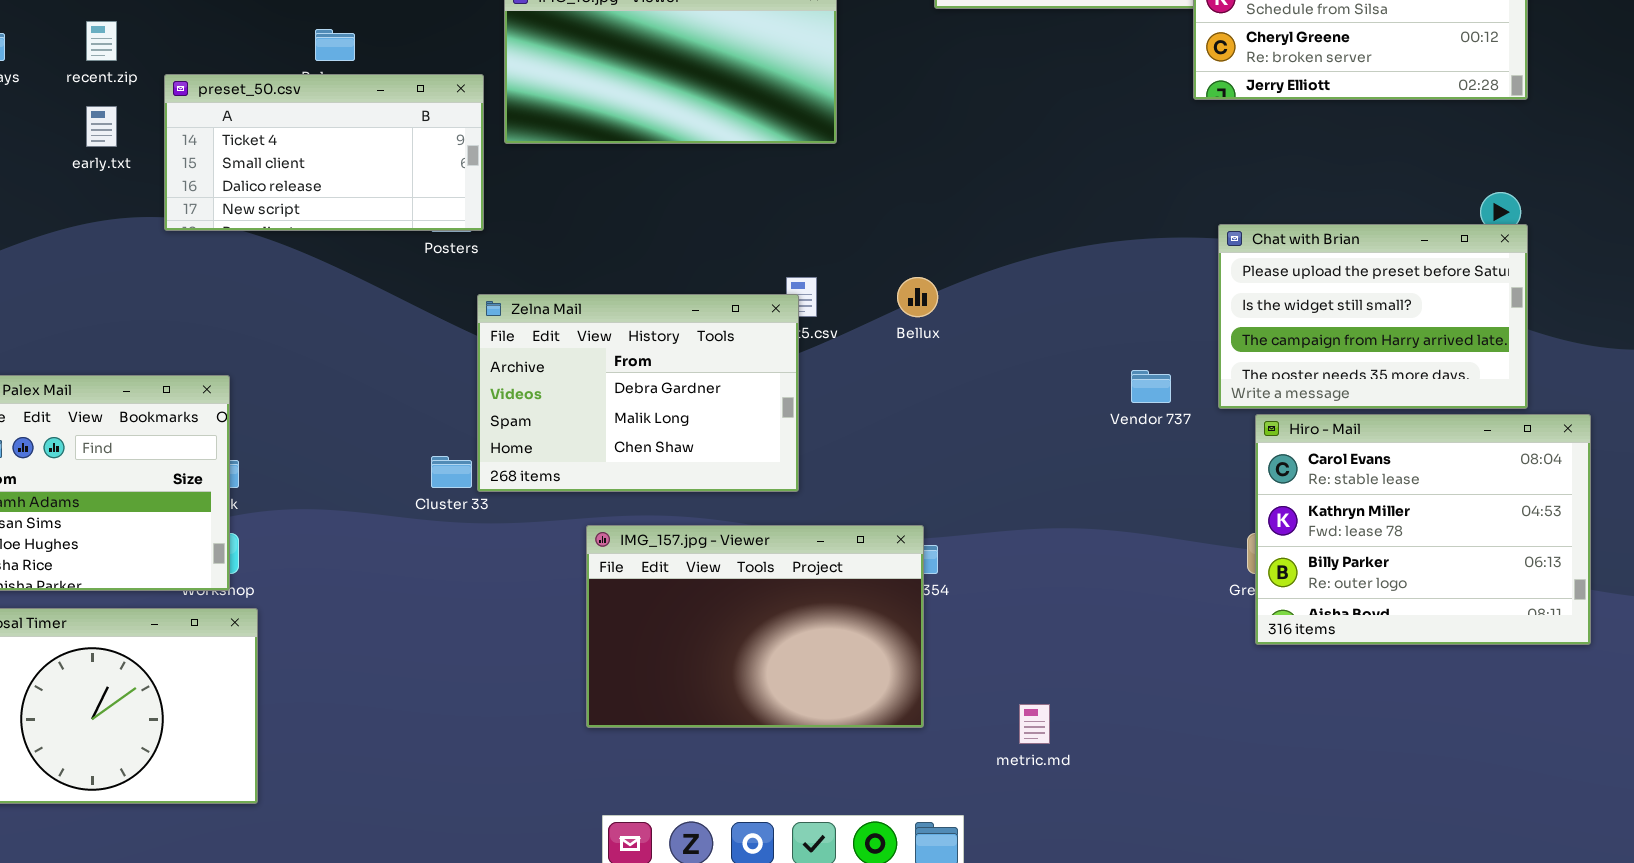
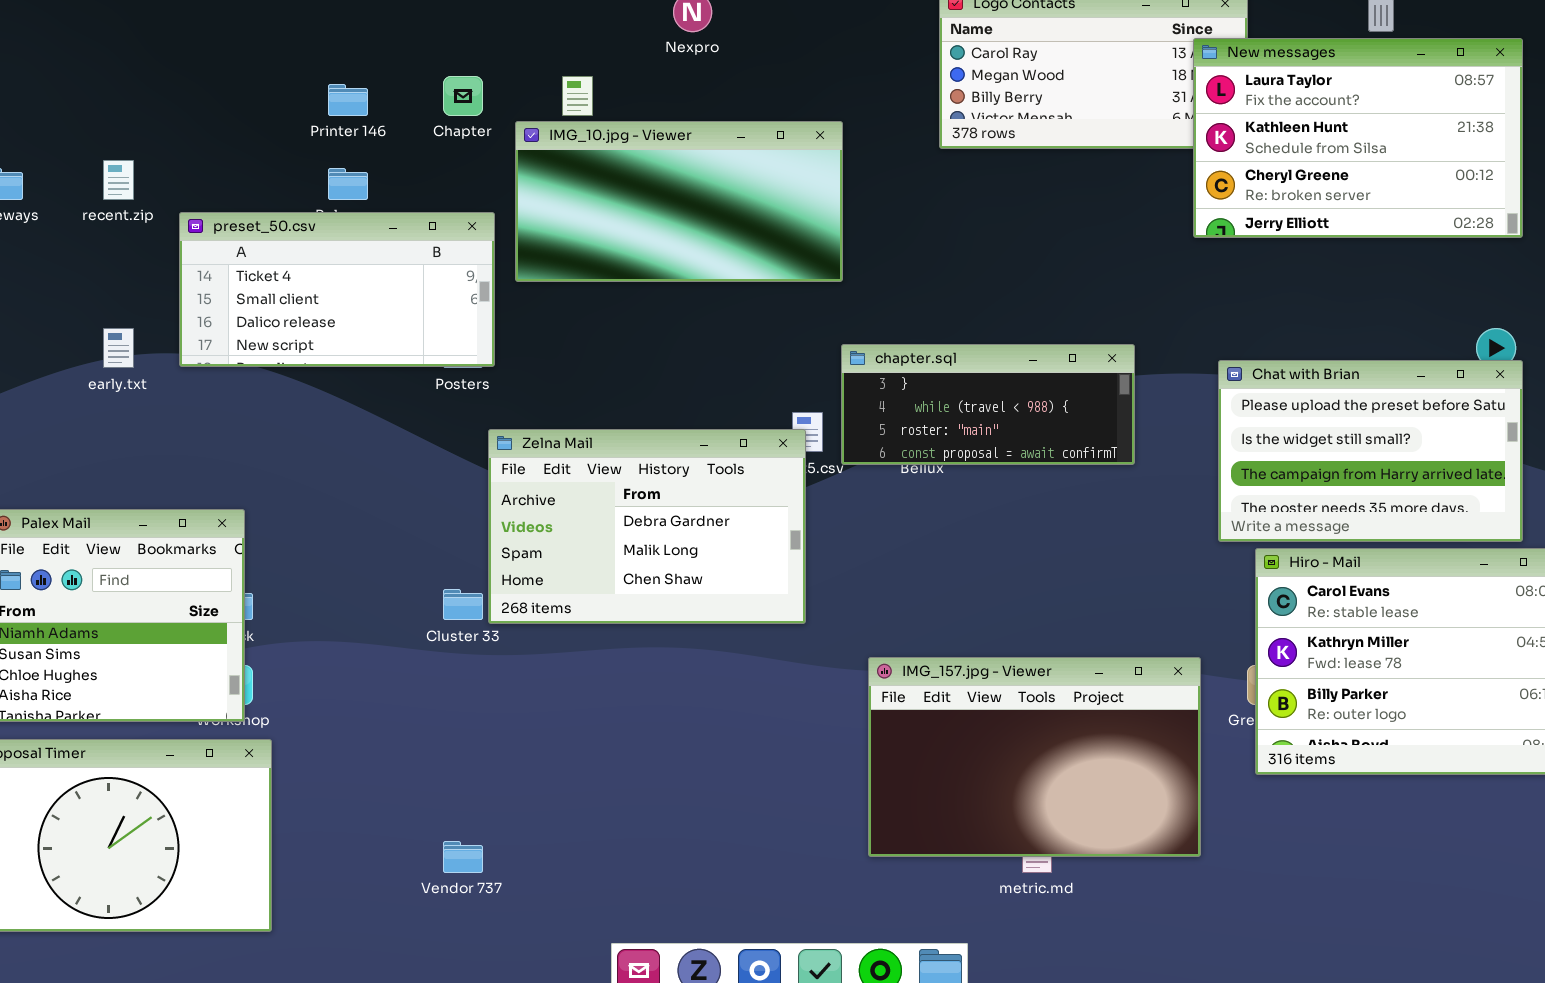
early.txt: [86,106,117,147] -> [103,328,134,368], moved
chapter.sql: none -> [841,344,1135,465], opened
Vendor 737: [1131,370,1171,403] -> [443,841,483,873], moved
IMG_157.jpg - Viewer: [586,525,924,728] -> [868,657,1201,857], moved

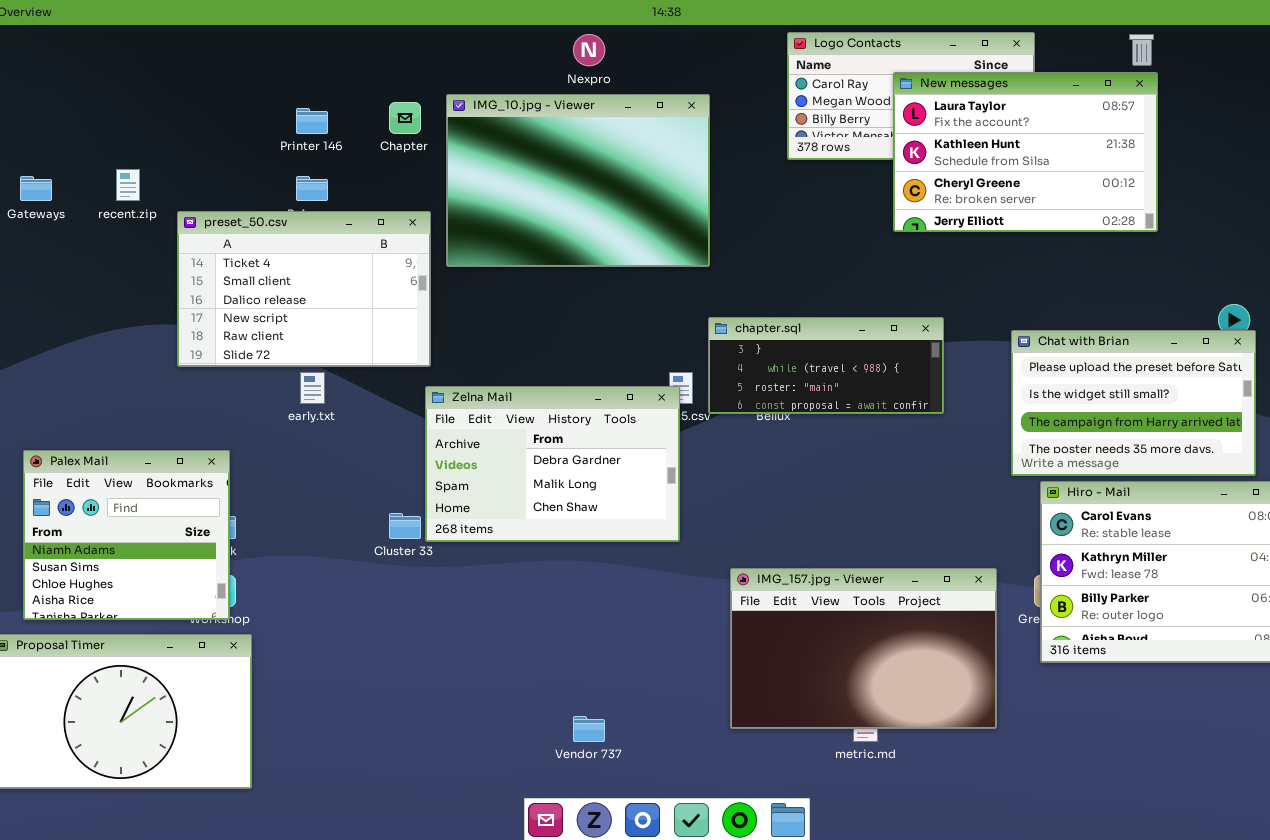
New messages: [1193,38,1523,238] -> [893,72,1158,232], moved
IMG_10.jpg - Viewer: [515,121,843,282] -> [446,94,710,267], resized
preset_50.csv: [179,212,495,367] -> [177,211,431,367], resized
early.txt: [103,328,134,368] -> [300,372,325,404], moved
Vendor 737: [443,841,483,873] -> [573,716,605,742], moved

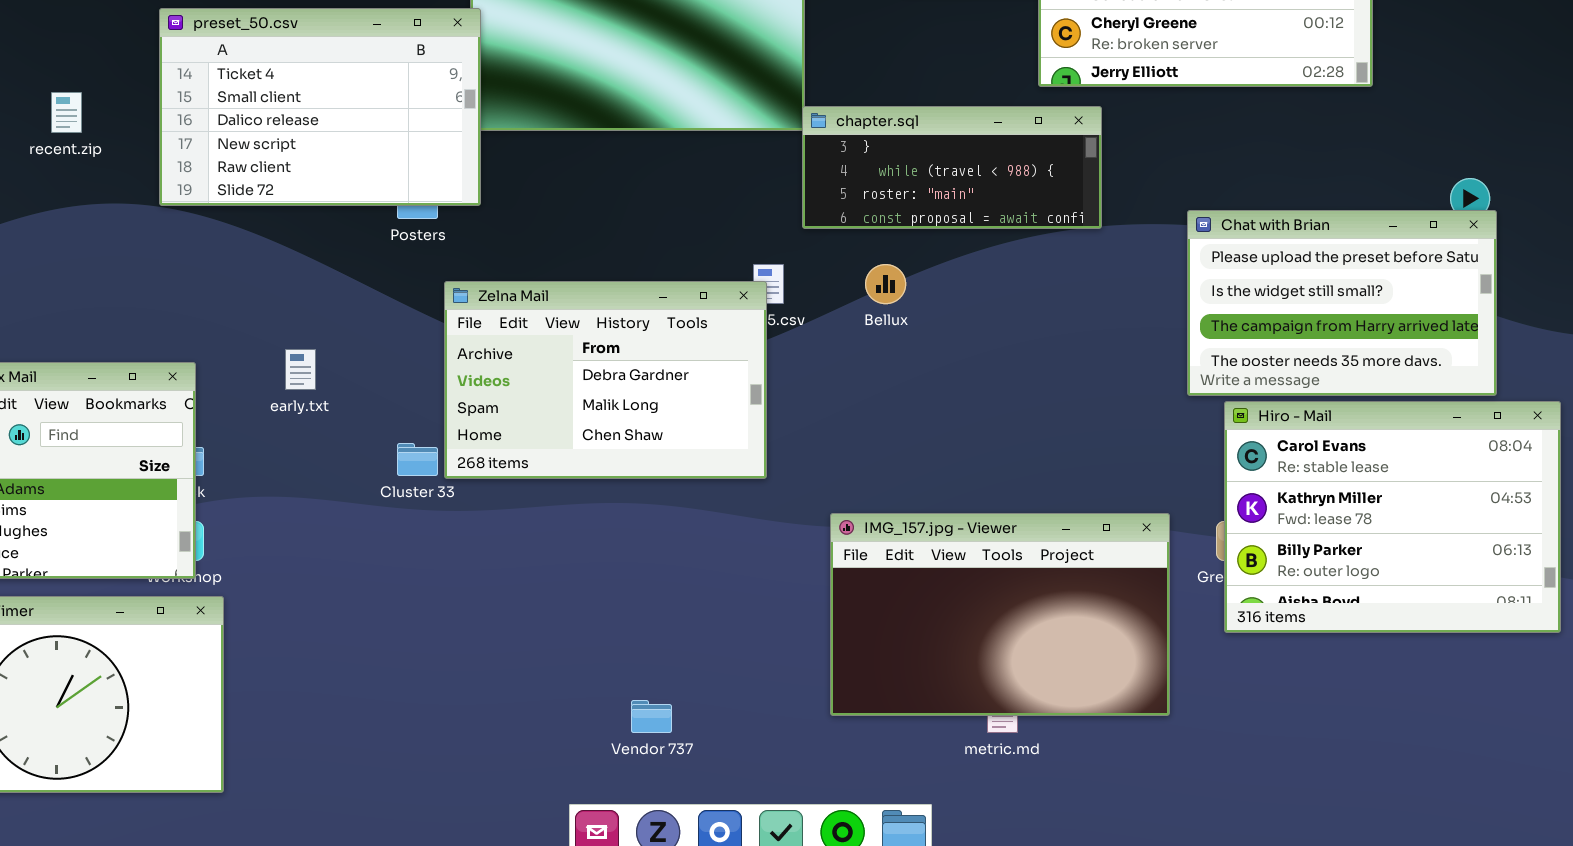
recent.zip: [116,169,140,201] -> [51,92,82,133], moved
preset_50.csv: [177,211,431,367] -> [159,8,481,206], moved
chapter.sql: [708,317,944,414] -> [802,106,1102,229], moved
early.txt: [300,372,325,404] -> [285,349,316,390], moved

